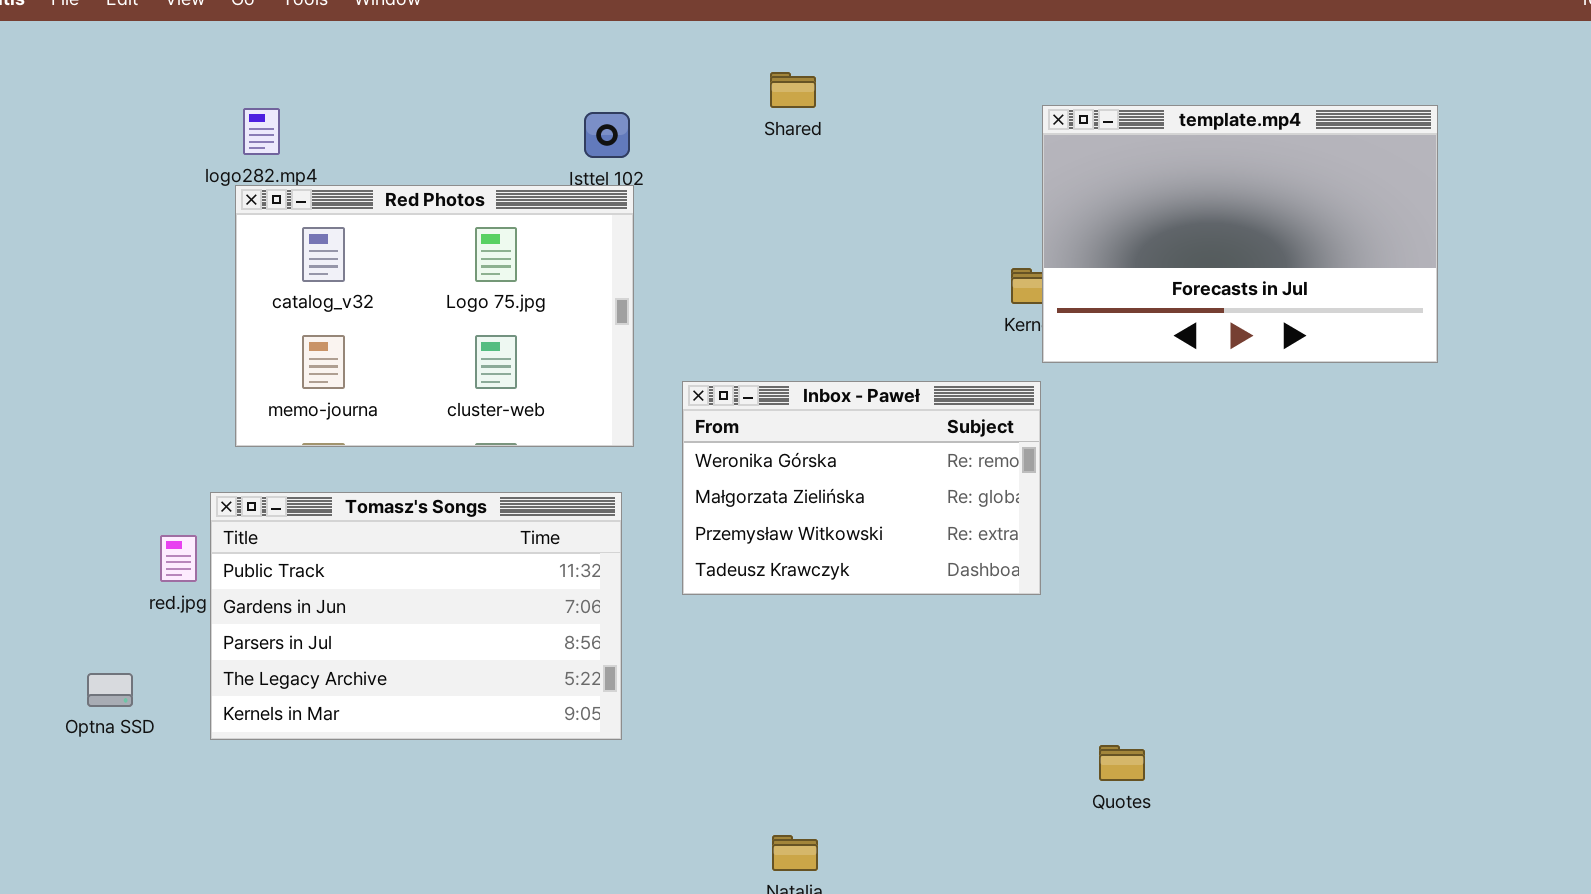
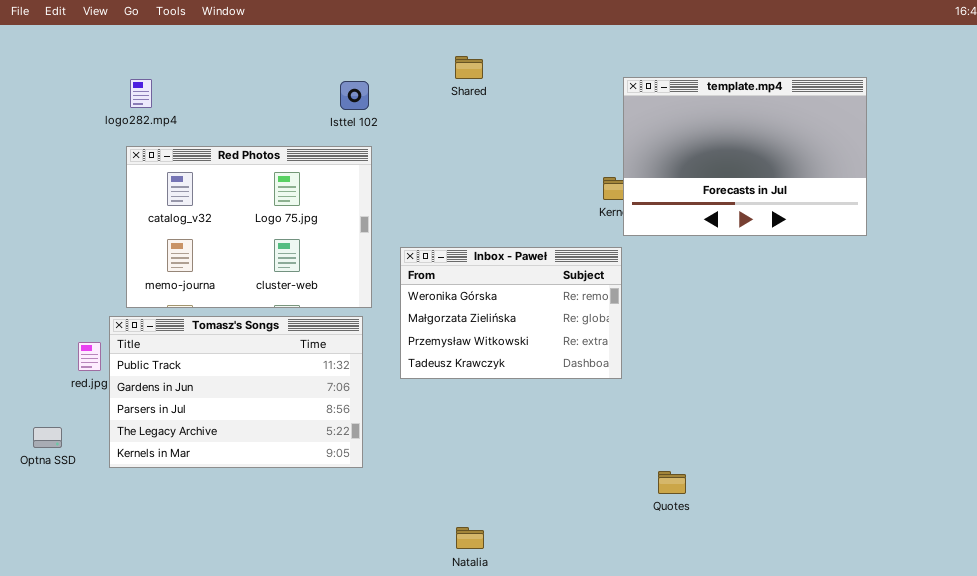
Red Photos: [235,185,634,447] -> [126,146,372,308], moved

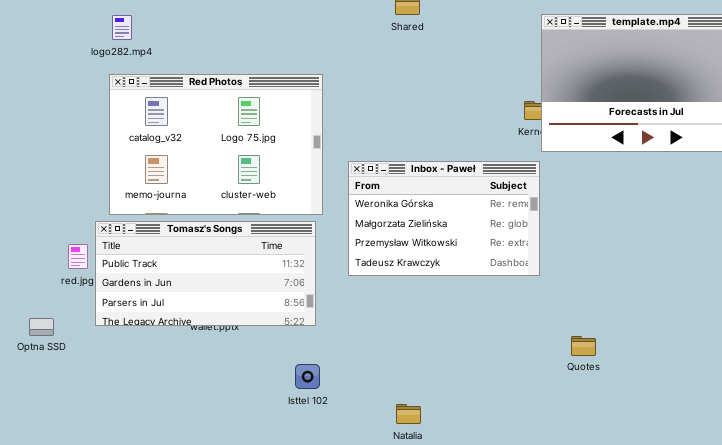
Isttel 102: [340,81,369,110] -> [295,364,320,389], moved
Tomasz's Songs: [109,316,363,468] -> [95,221,316,326], resized
Quotes: [658,471,686,494] -> [571,336,596,356], moved

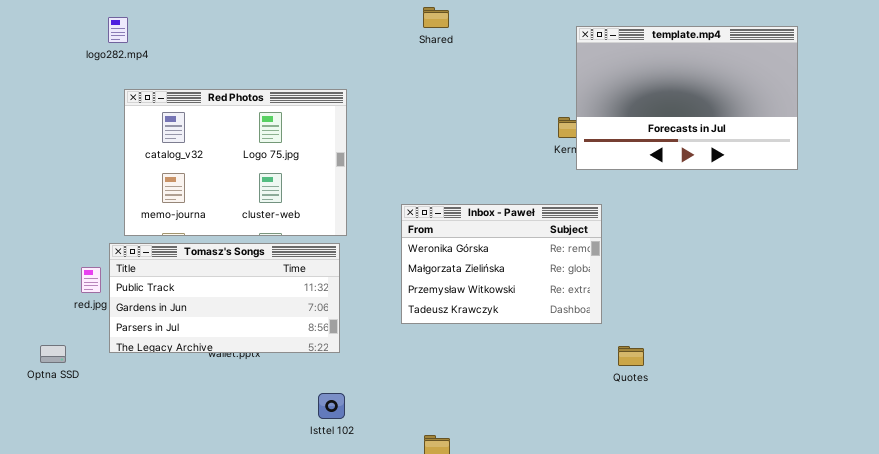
logo282.mp4: [112,15,132,40] -> [108,17,128,43], moved
Inbox - Paweł: [348,161,540,276] -> [401,204,602,324], moved
Quotes: [571,336,596,356] -> [618,346,644,366], moved

